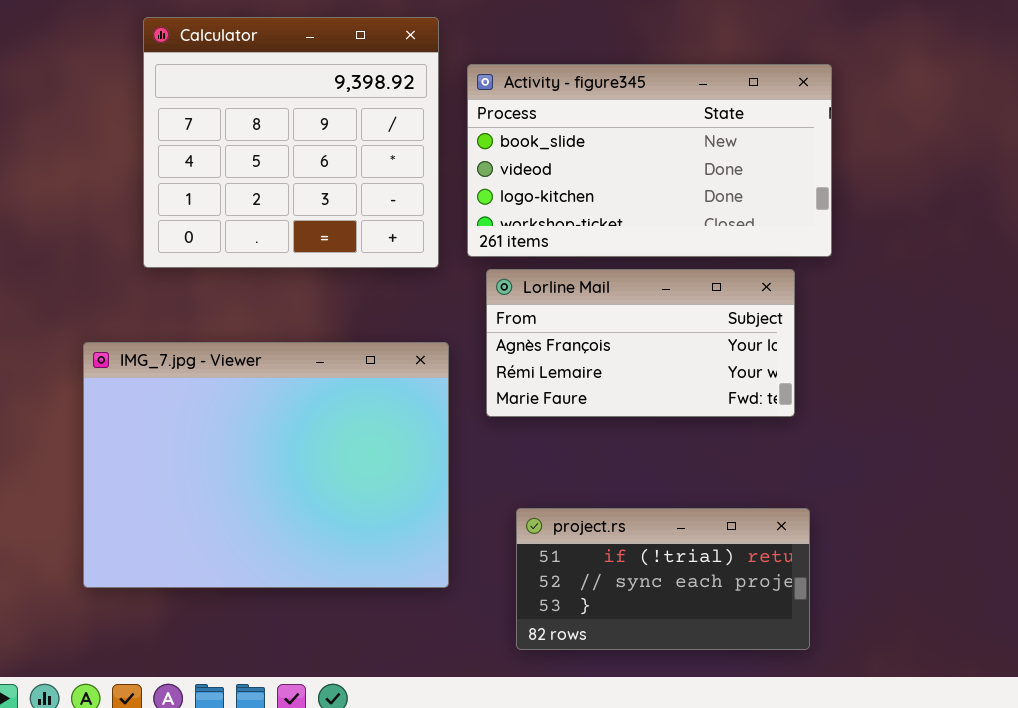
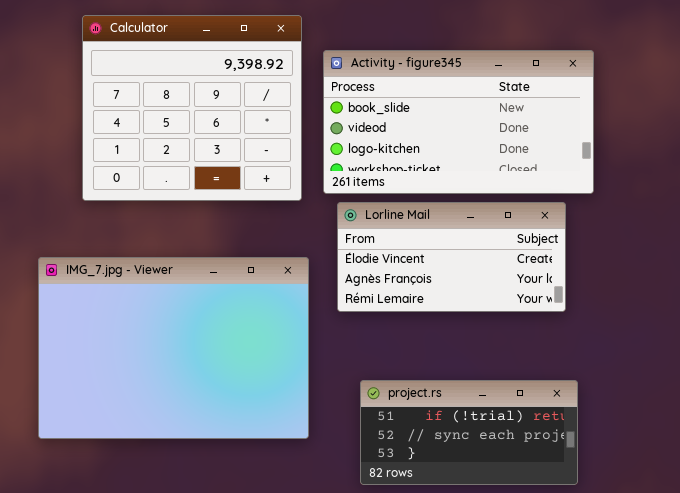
Lorline Mail: [486,269,795,417] -> [337,202,566,312], scrolled up 1 row

